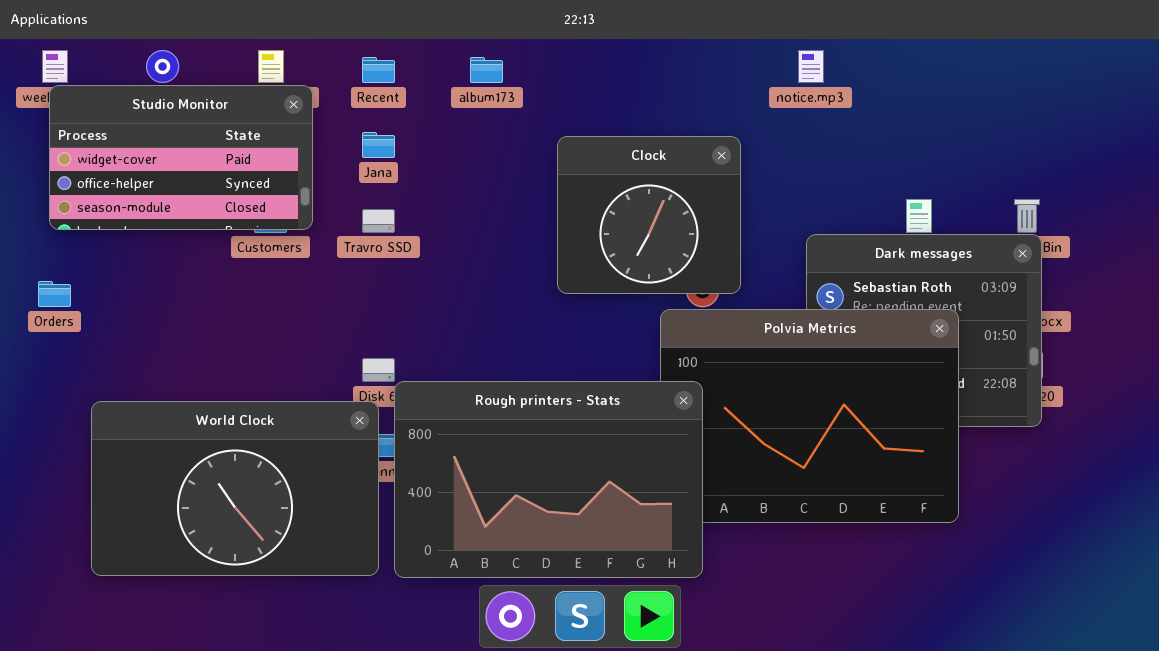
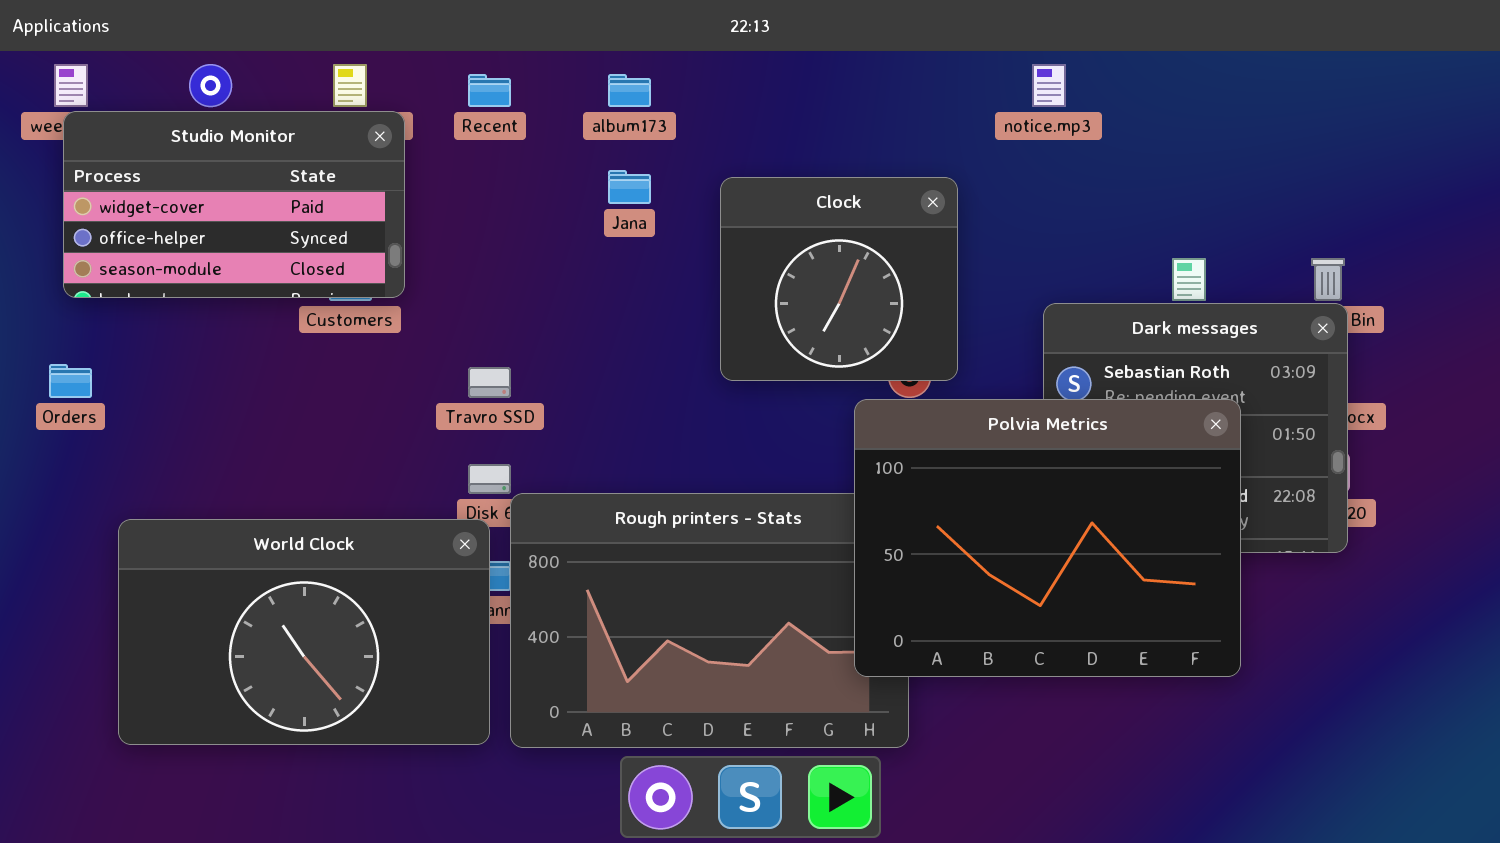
Jana: [362,132,395,158] -> [608,170,651,204], moved
Travro SSD: [362,209,395,233] -> [468,367,511,398], moved
Polvia Metrics: [660,309,959,523] -> [854,399,1241,677], raised

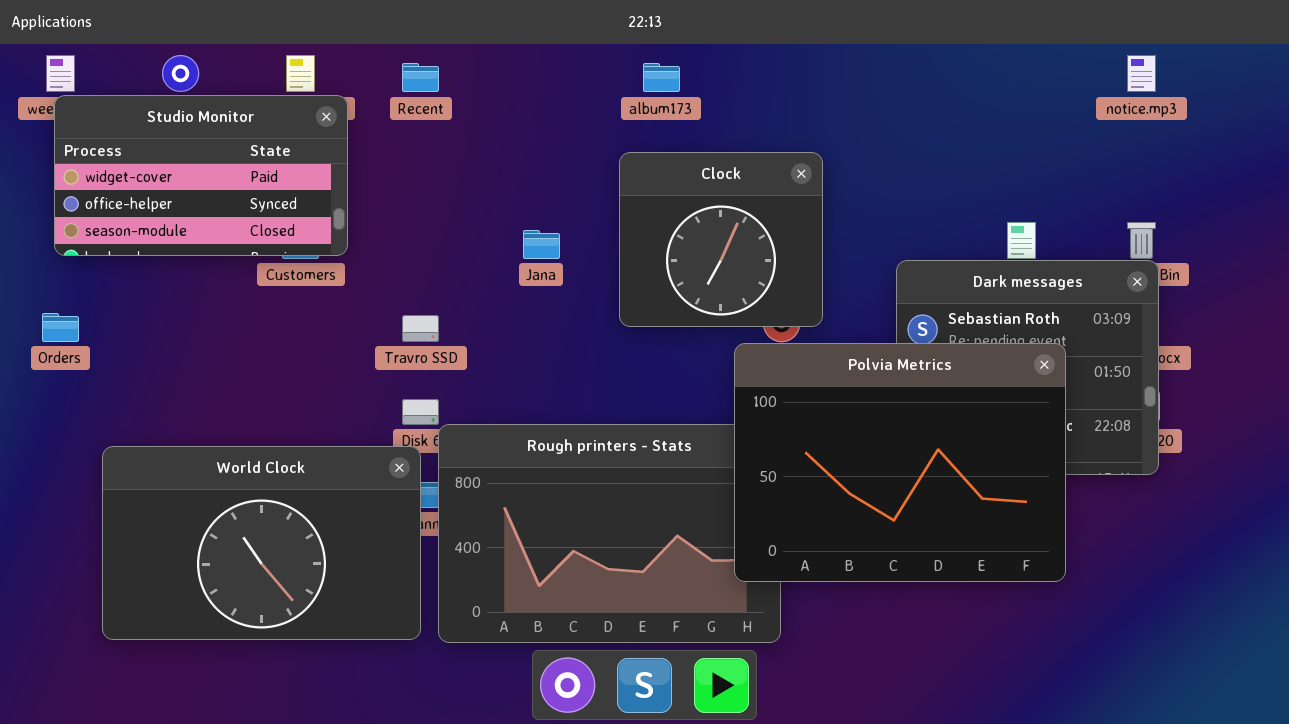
notice.mp3: [1032,64,1066,107] -> [1127,55,1156,92], moved
album173: [608,74,651,107] -> [643,63,680,92], moved
Jana: [608,170,651,204] -> [523,230,560,259], moved

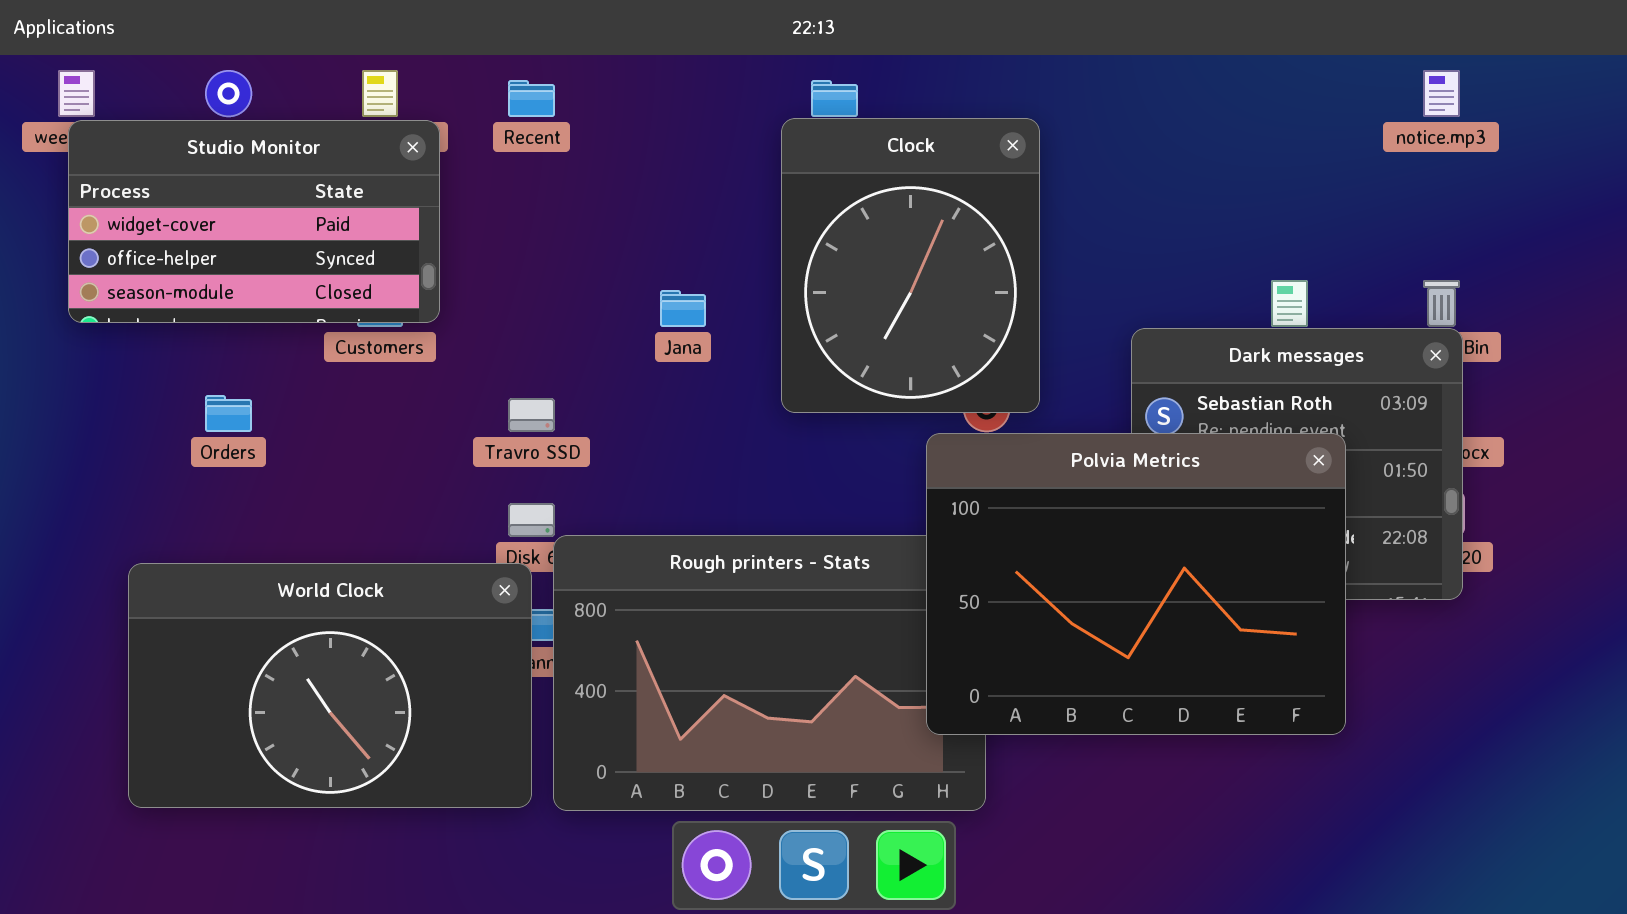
Clock: [619,152,823,327] -> [781,118,1040,413], resized
Orders: [42,313,79,342] -> [205,395,252,432], moved

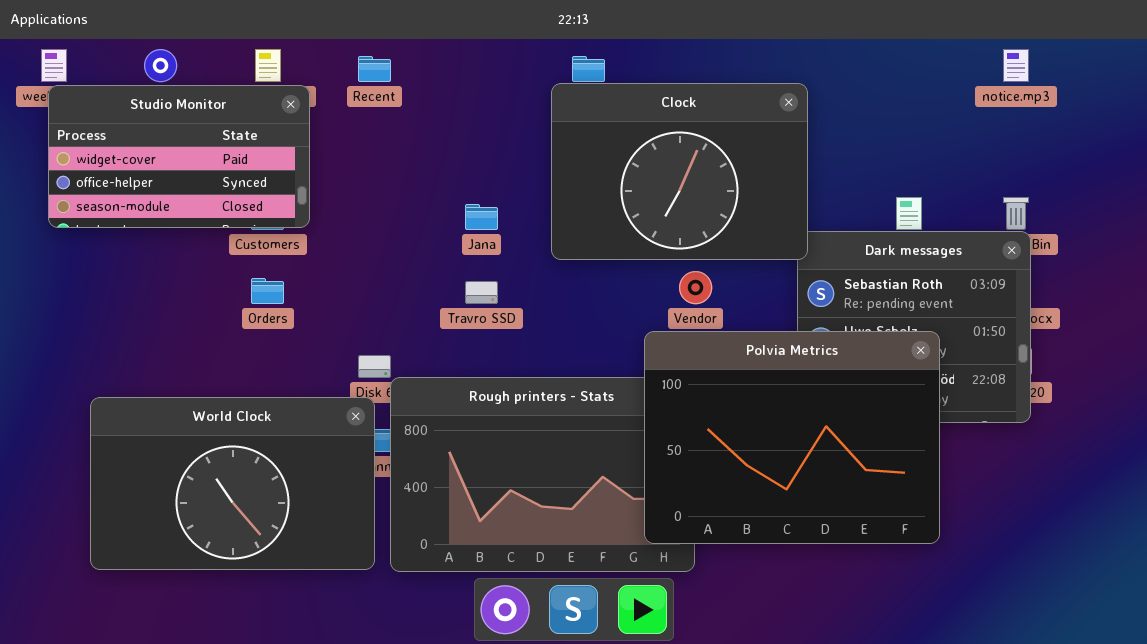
Clock: [781,118,1040,413] -> [551,83,808,260], resized
Orders: [205,395,252,432] -> [251,278,284,304], moved
Travro SSD: [508,398,555,432] -> [465,281,498,304], moved
Polvia Metrics: [926,433,1346,735] -> [644,331,940,544], moved

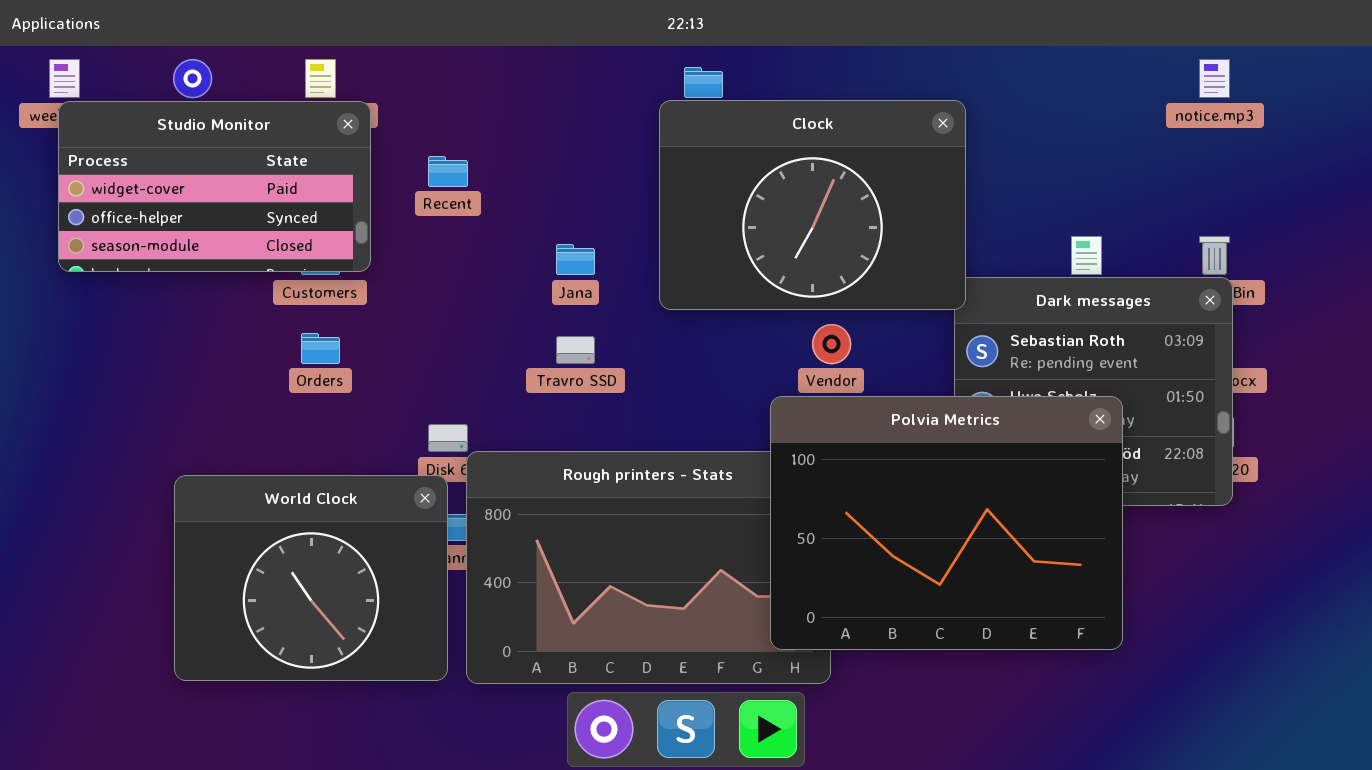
Recent: [358,56,391,82] -> [428,156,468,187], moved
World Clock: [90,397,375,570] -> [174,475,448,681], resized

